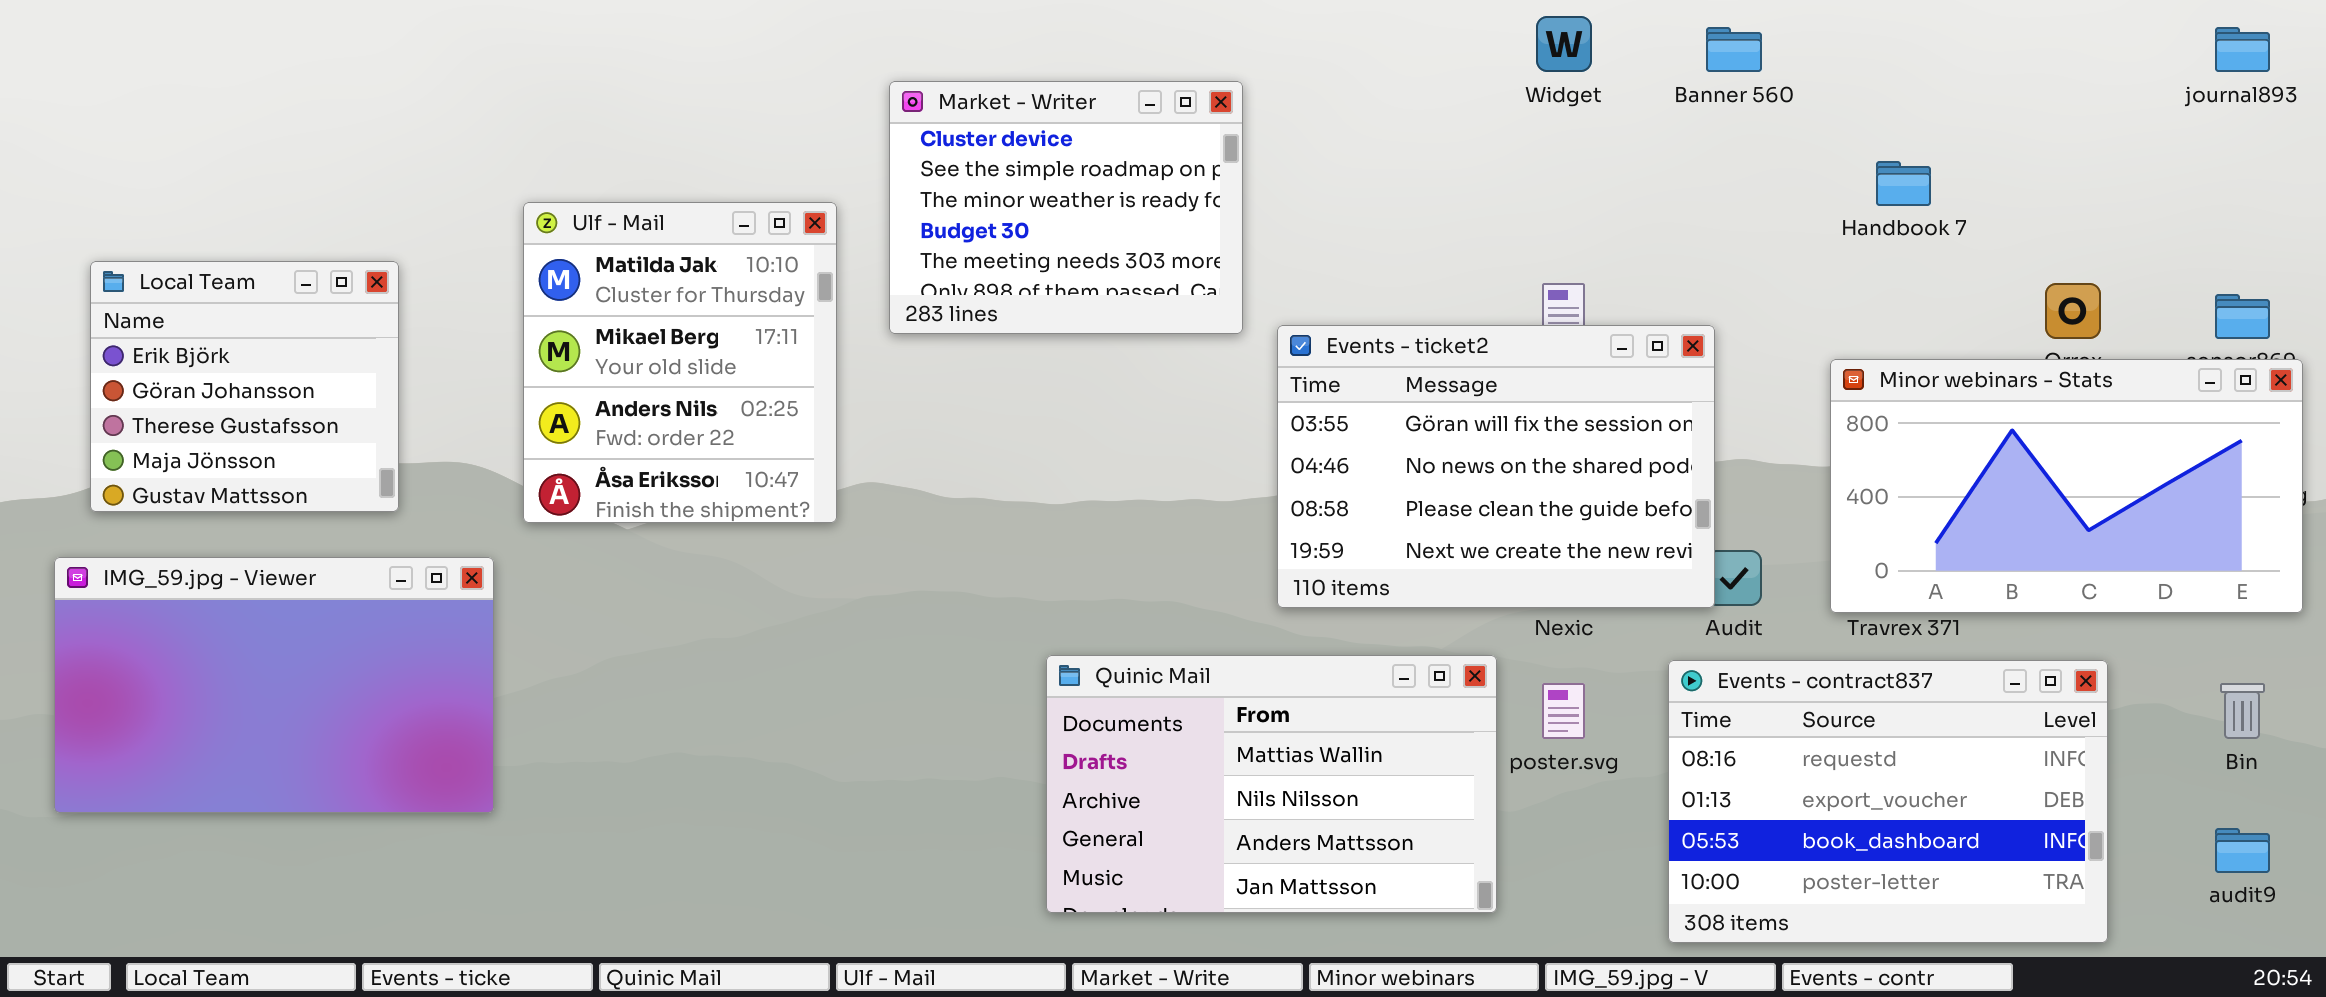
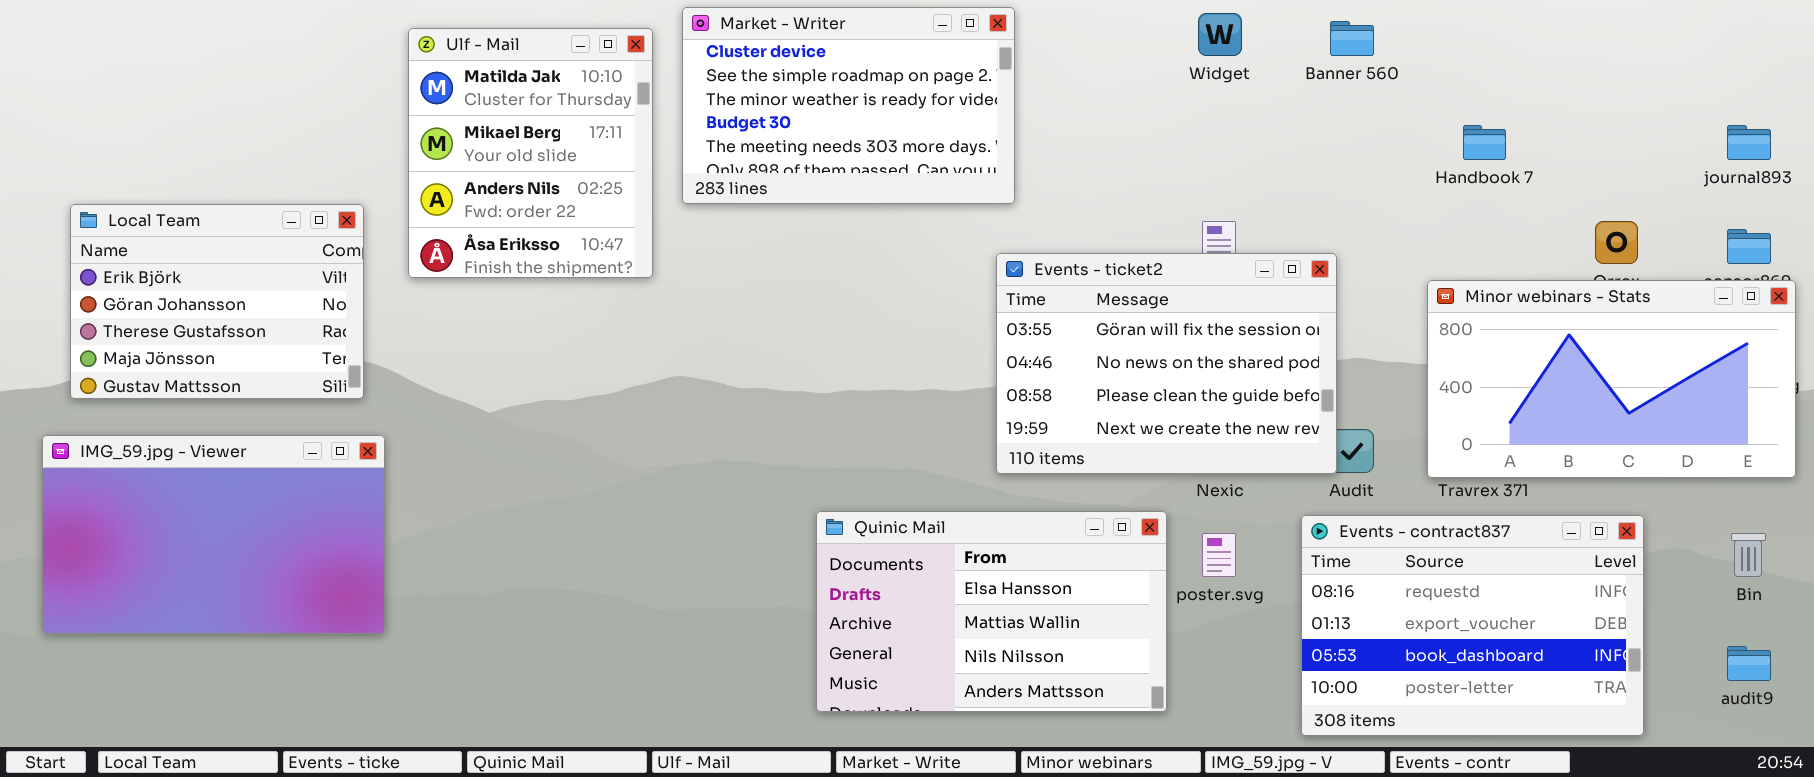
journal893: [2215,27,2270,72] -> [1727,125,1771,160], moved
Market - Writer: [889,81,1243,334] -> [682,7,1015,204], moved, resized
Ulf - Mail: [523,202,837,523] -> [408,28,653,278], moved
Local Team: [90,261,399,512] -> [70,204,364,399], resized
Quinic Mail: [1046,655,1497,913] -> [816,511,1167,712], scrolled up 1 row

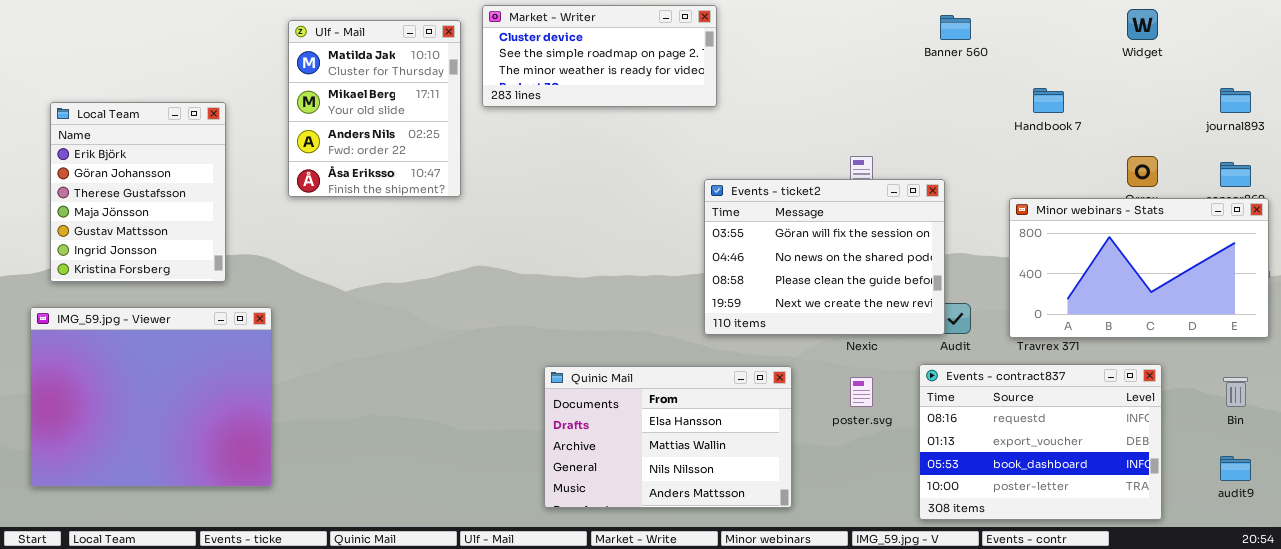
Market - Writer: [682,7,1015,204] -> [482,5,717,107], resized
Widget: [1198,13,1242,56] -> [1127,9,1158,40], moved
Local Team: [70,204,364,399] -> [50,102,226,282], resized
IMG_59.jpg - Viewer: [42,435,385,634] -> [30,307,272,487], resized
Quinic Mail: [816,511,1167,712] -> [544,366,792,508], moved

